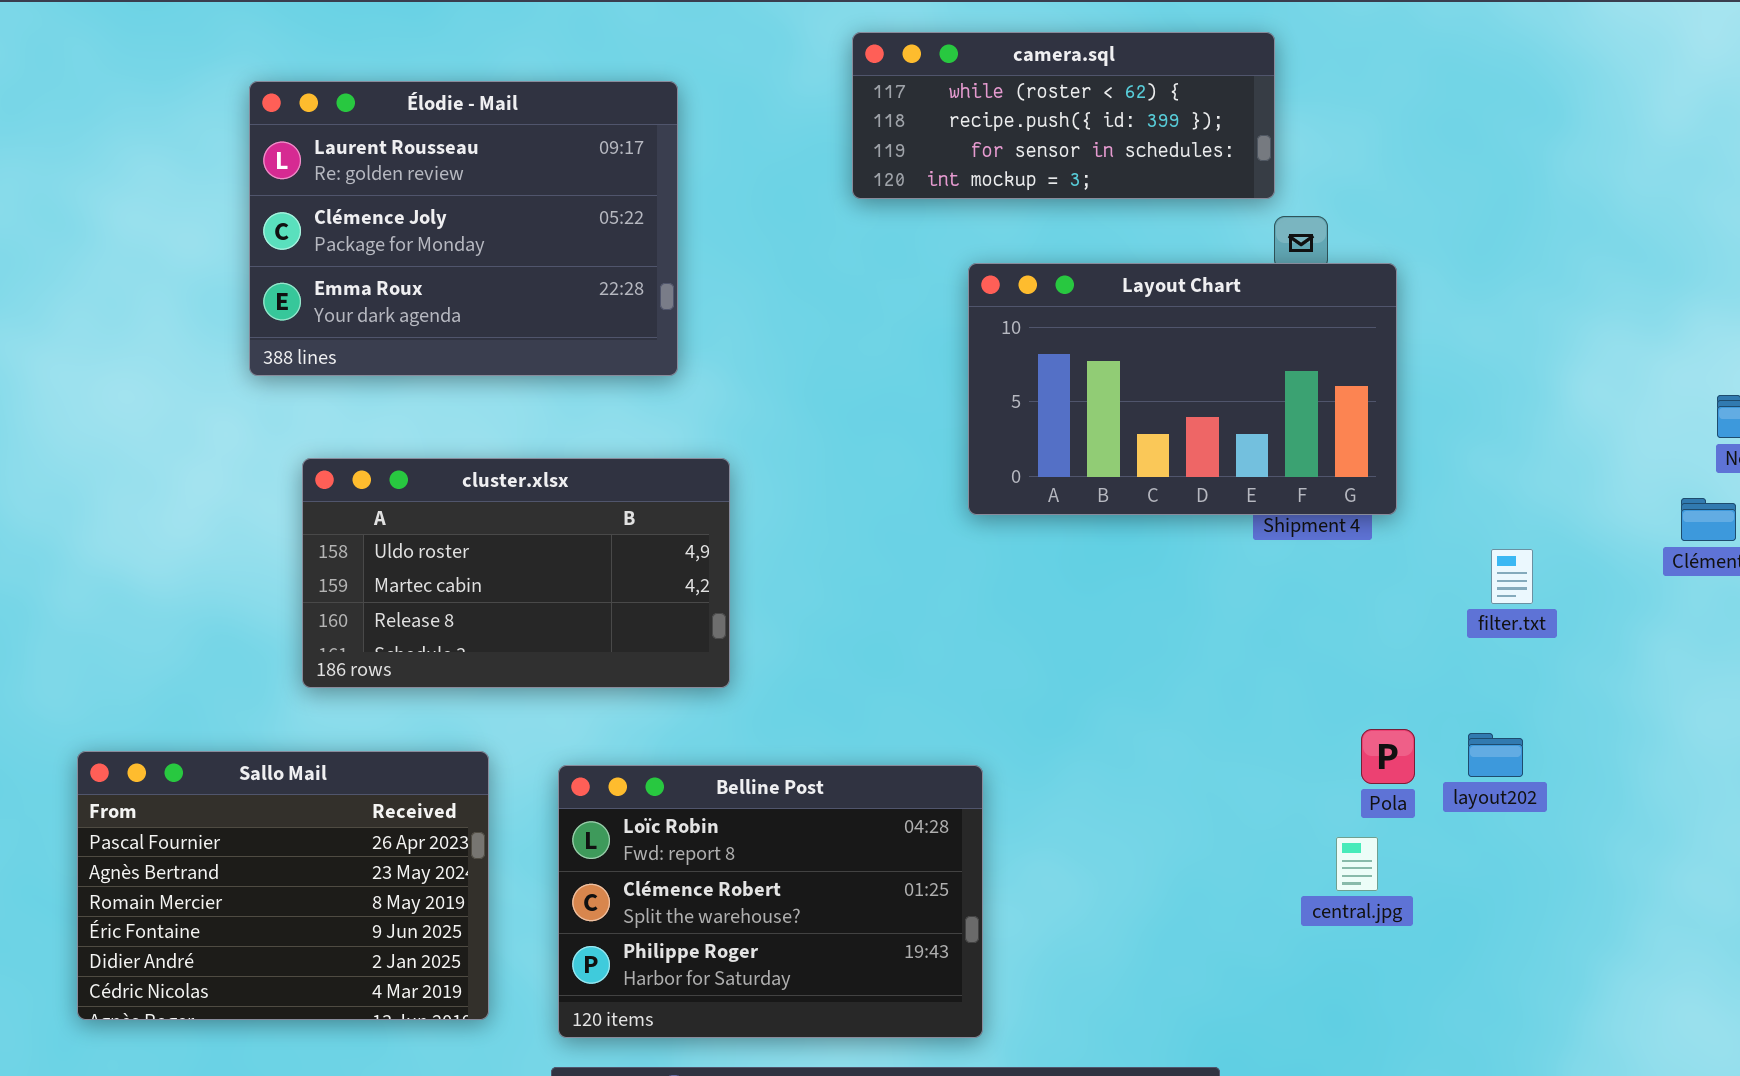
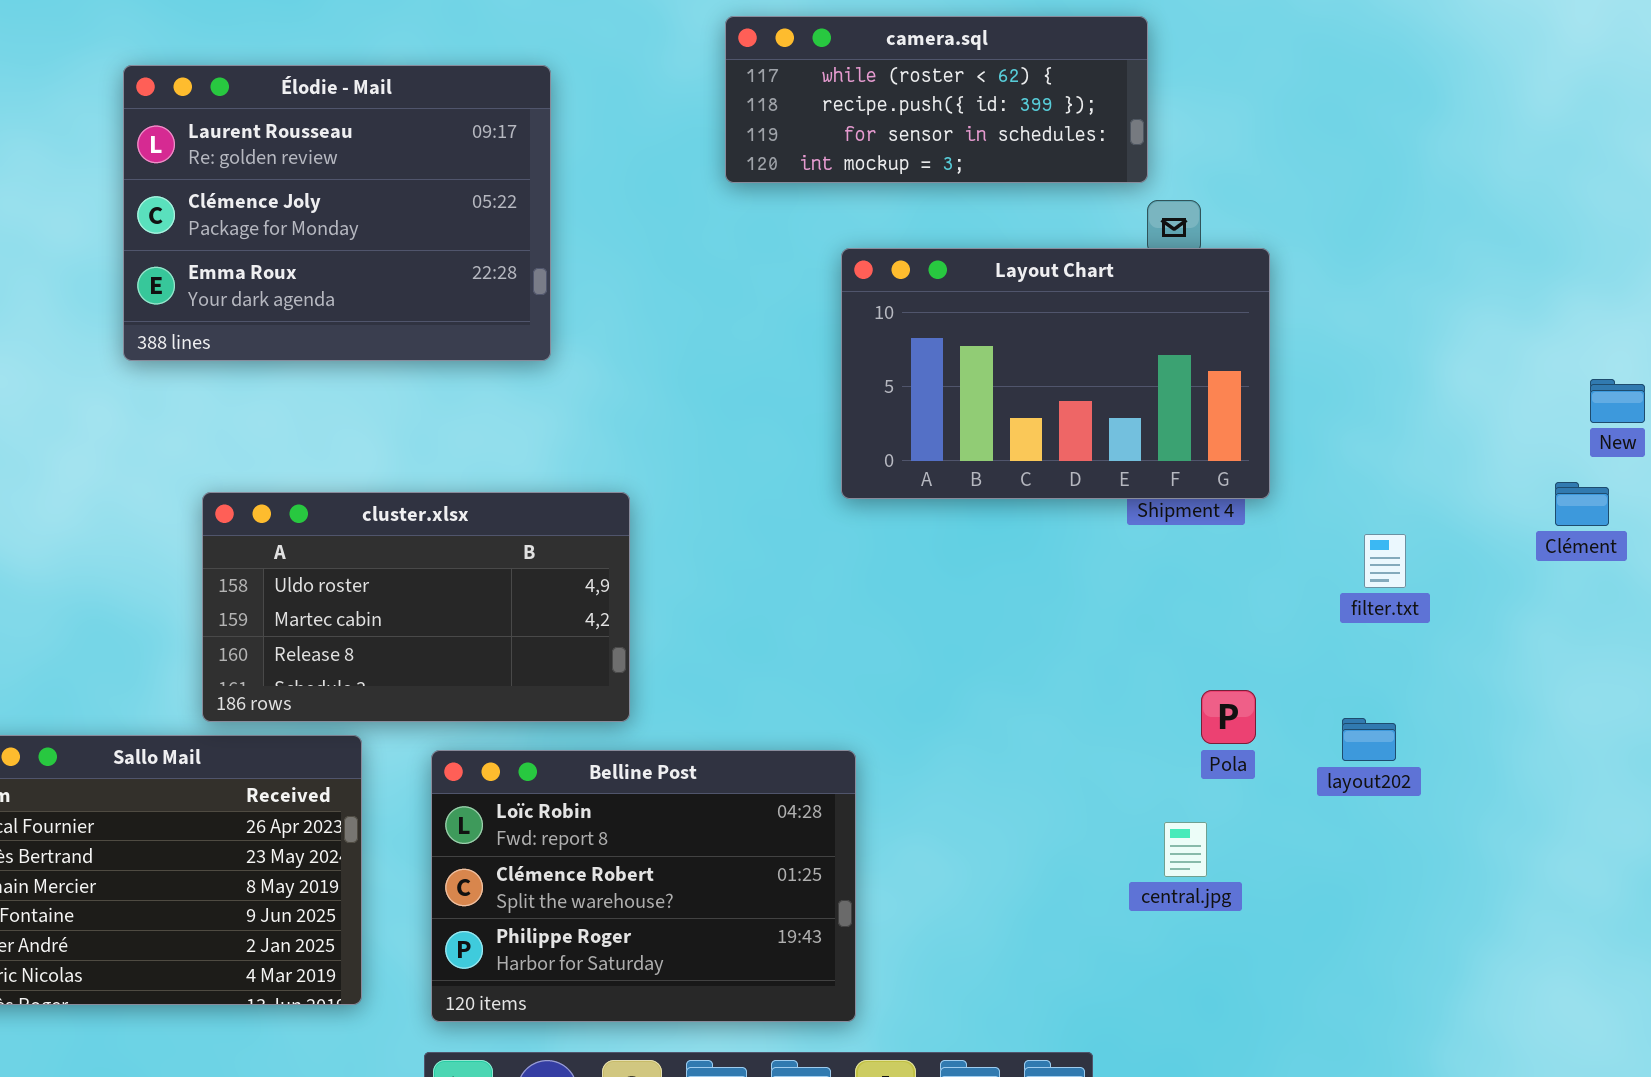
cluster.xlsx: [302,458,730,688] -> [202,492,630,722], moved
Pola: [1361,729,1415,784] -> [1201,690,1256,744], moved
central.jpg: [1336,837,1378,891] -> [1164,822,1207,877], moved

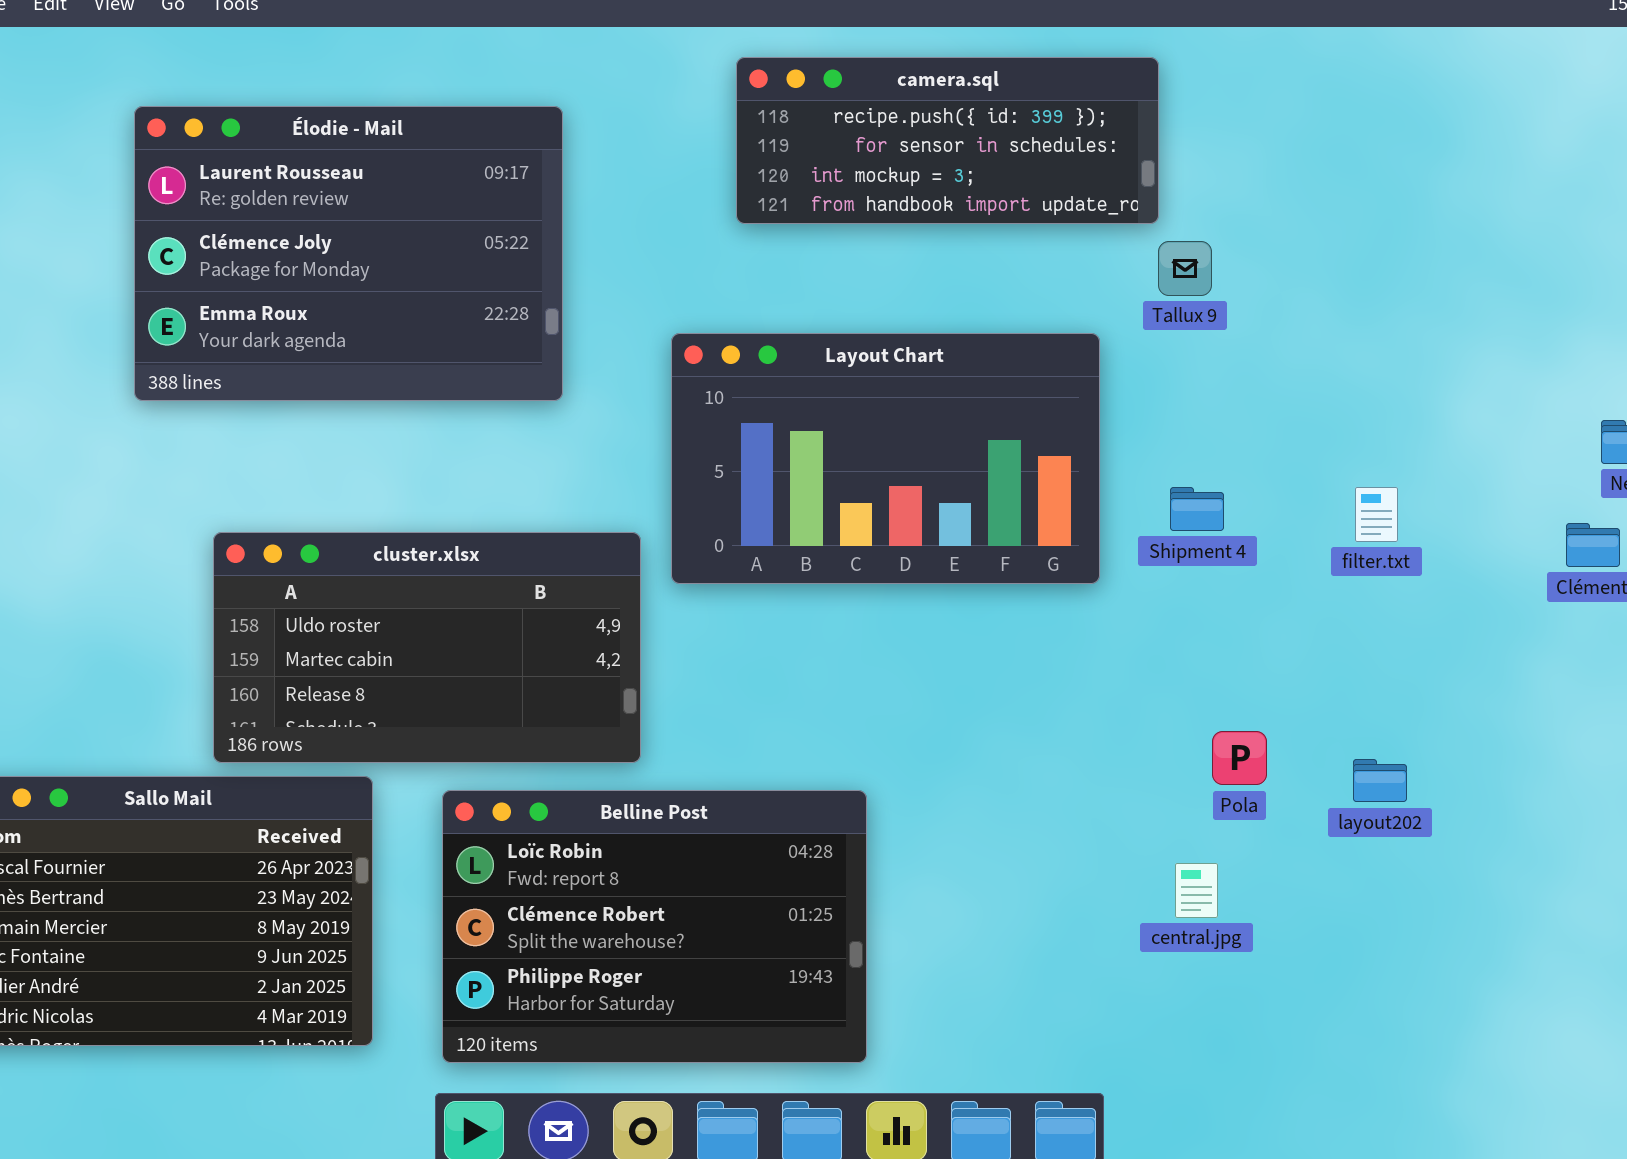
camera.sql: [725,16,1148,183] -> [736,57,1159,224], scrolled down 1 row
Layout Chart: [841,248,1270,499] -> [671,333,1100,584], moved
filter.txt: [1364,534,1406,588] -> [1355,487,1398,542], moved

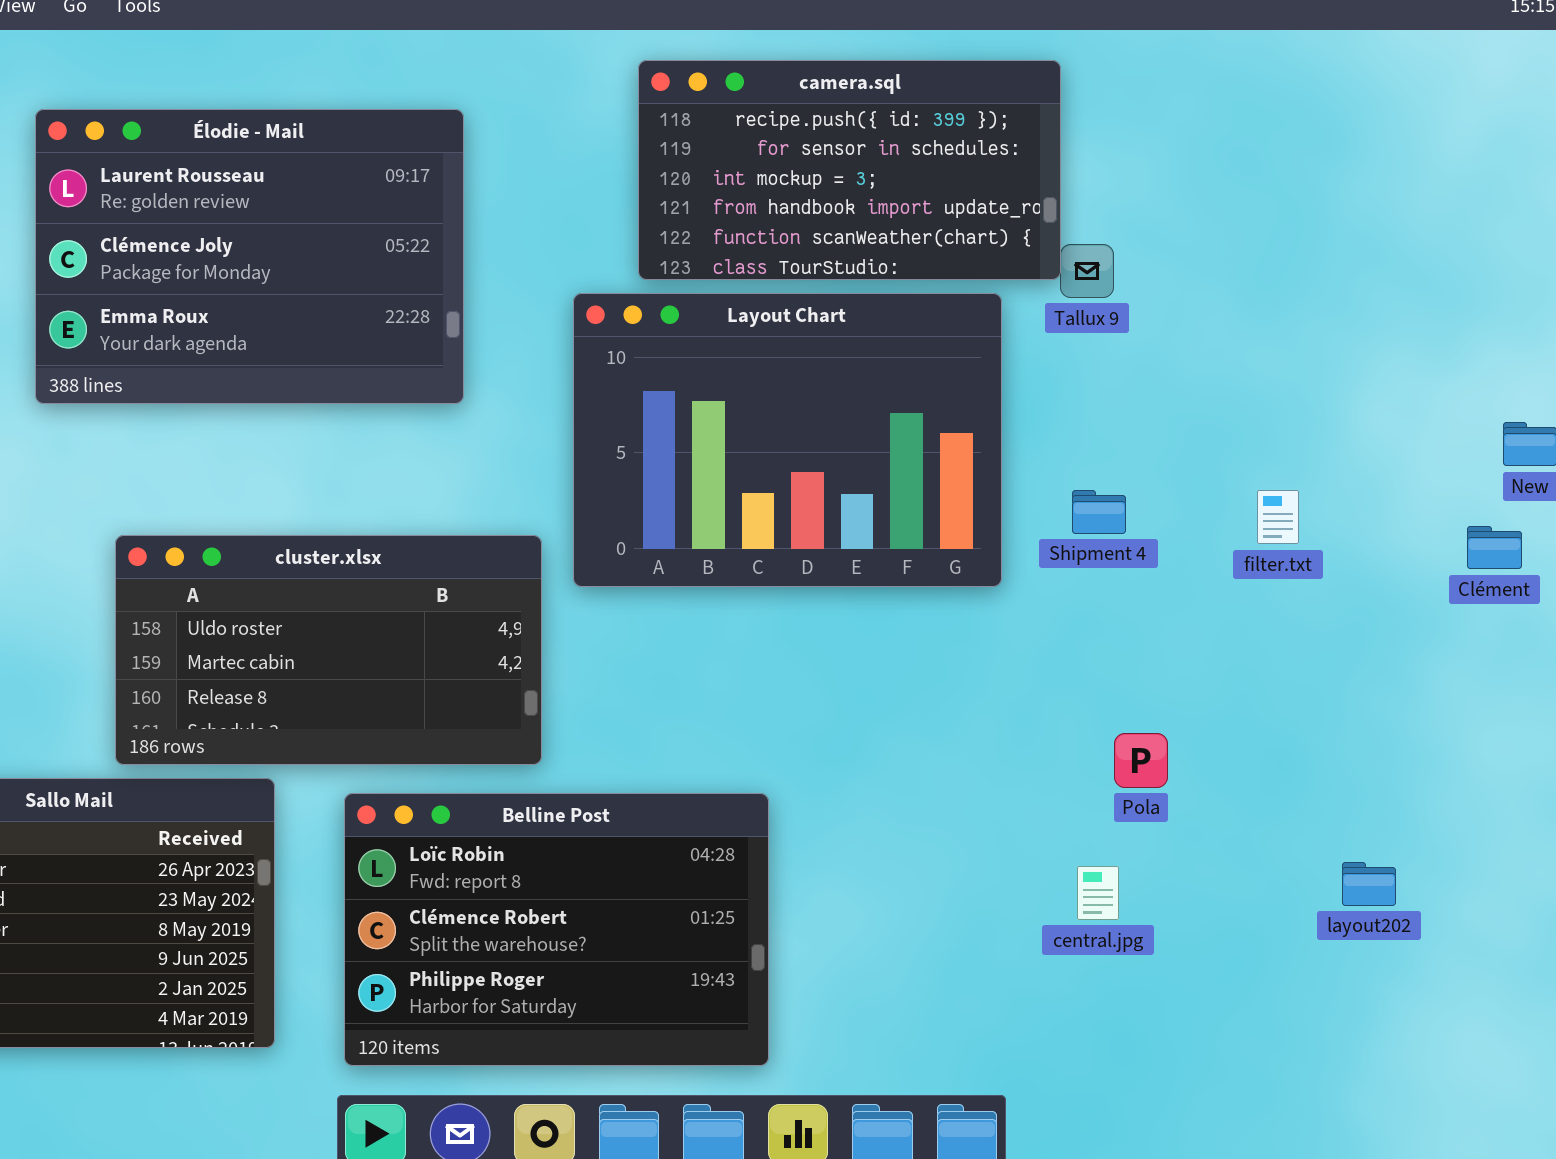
camera.sql: [736,57,1159,224] -> [638,60,1061,280], resized
Layout Chart: [671,333,1100,584] -> [573,293,1002,587], resized
layout202: [1353,759,1407,802] -> [1342,862,1396,906], moved

